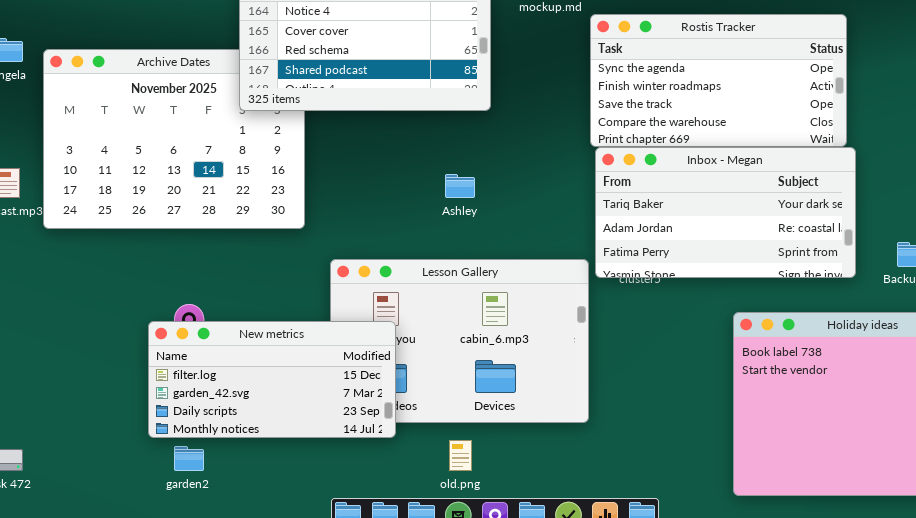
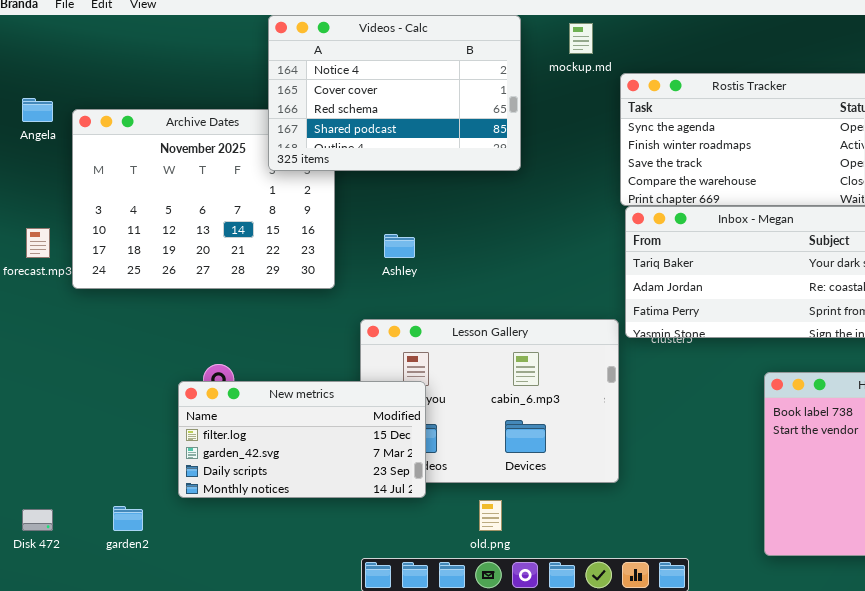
Ashley: [445,174,475,198] -> [384,234,415,258], moved
garden2: [174,446,204,471] -> [113,506,143,531], moved

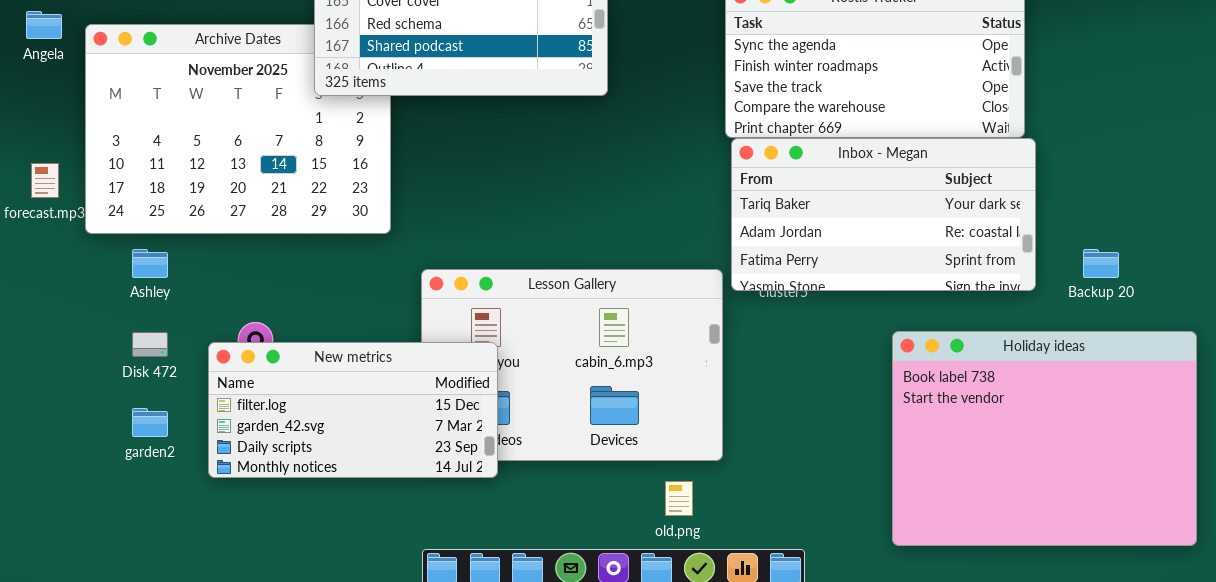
Ashley: [384,234,415,258] -> [132,249,168,278], moved
old.png: [479,500,502,531] -> [665,481,693,516], moved
garden2: [113,506,143,531] -> [132,408,168,437], moved
Disk 472: [22,509,53,531] -> [132,332,168,357], moved

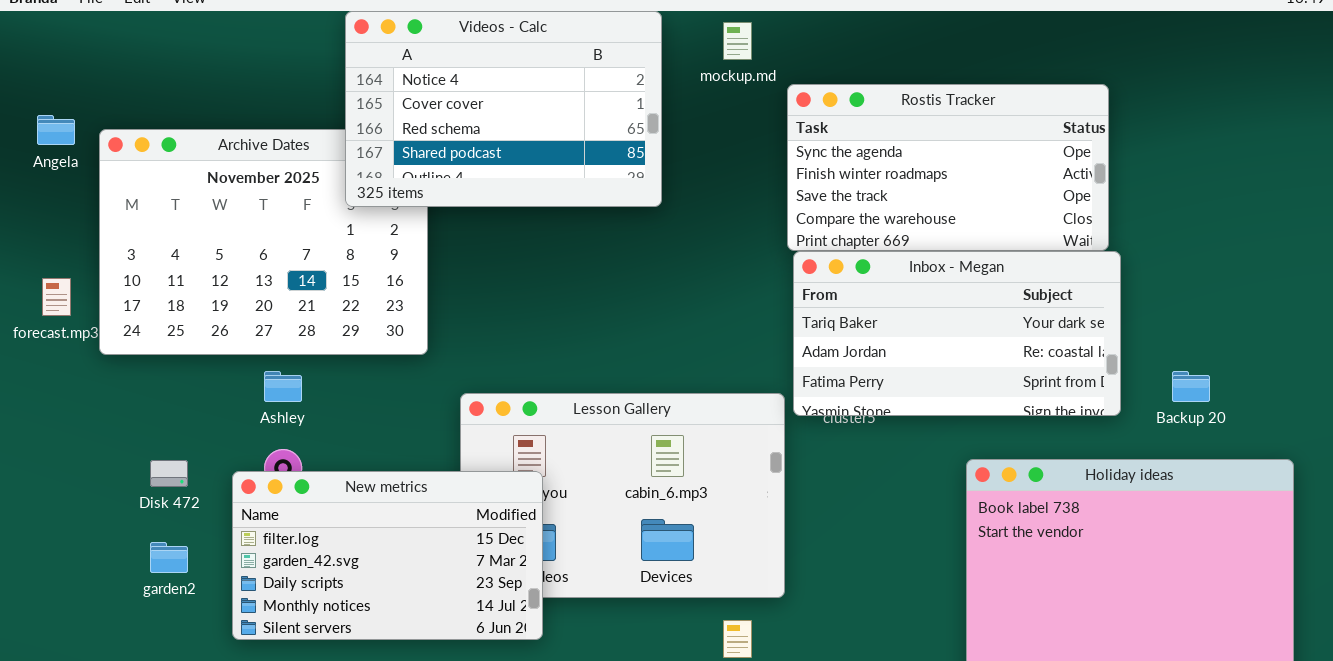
Ashley: [132,249,168,278] -> [264,371,302,402], moved
New metrics: [208,342,498,478] -> [232,471,543,640], resized

